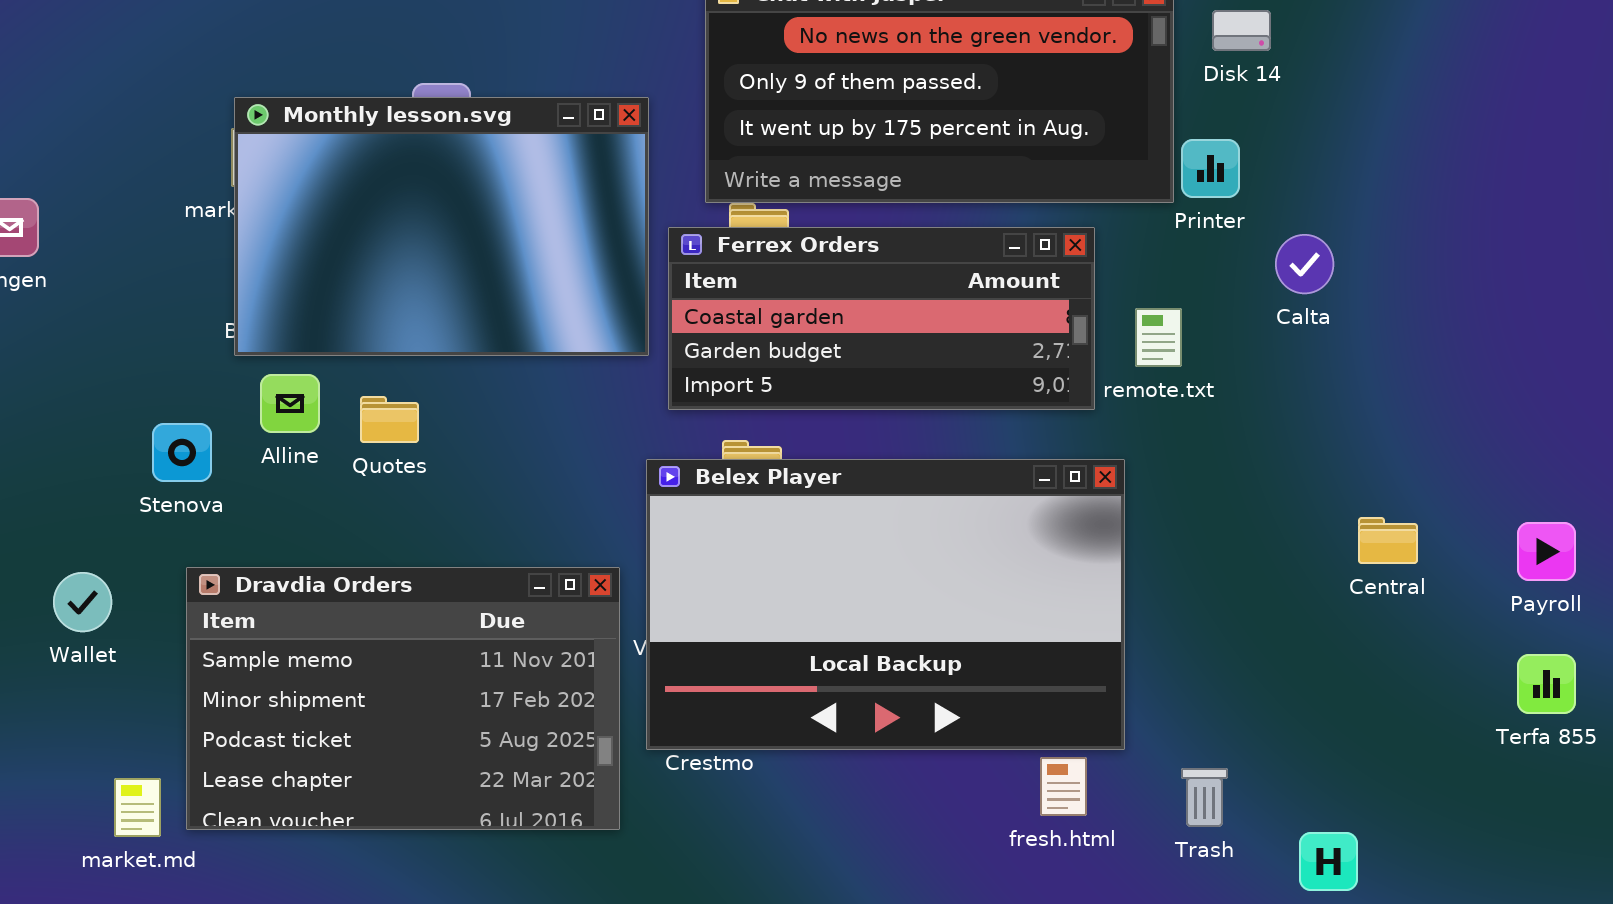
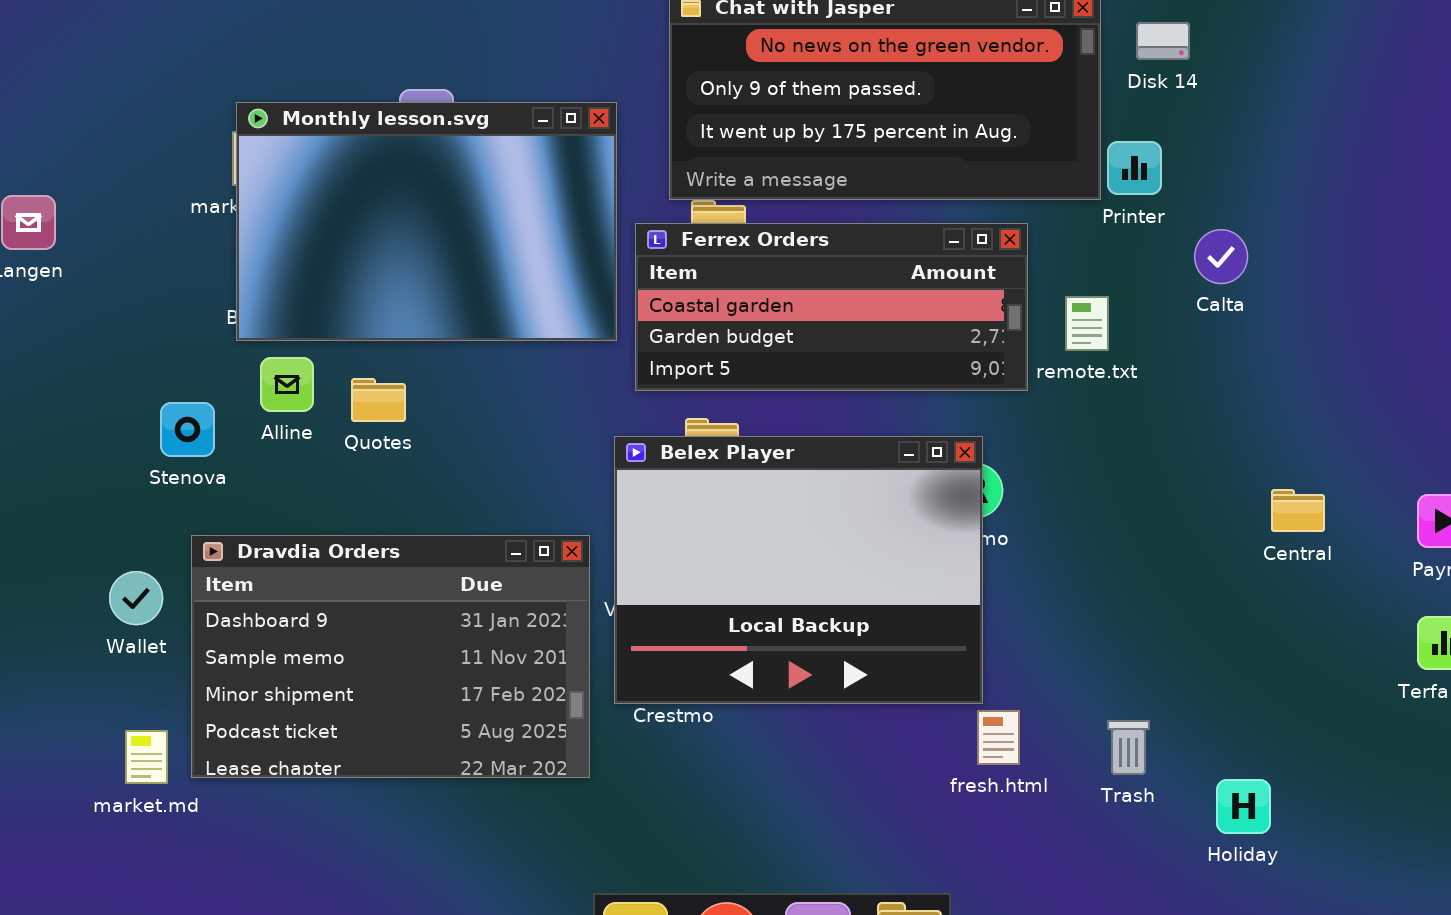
Belex Player: [646,459,1125,750] -> [614,436,983,704], resized
Dravdia Orders: [186,567,620,830] -> [191,535,590,778], scrolled up 1 row
Wallet: [53,572,112,632] -> [109,571,163,625], moved

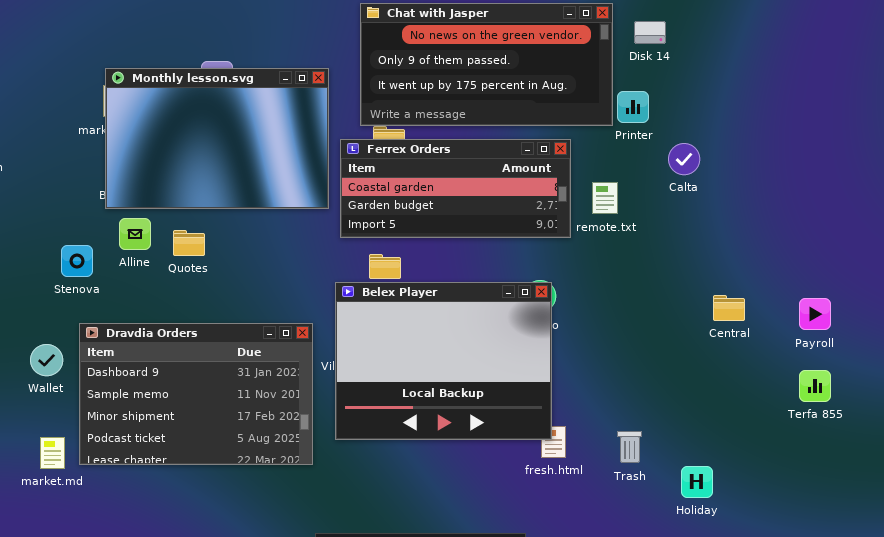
Belex Player: [614,436,983,704] -> [335,282,552,440], moved

